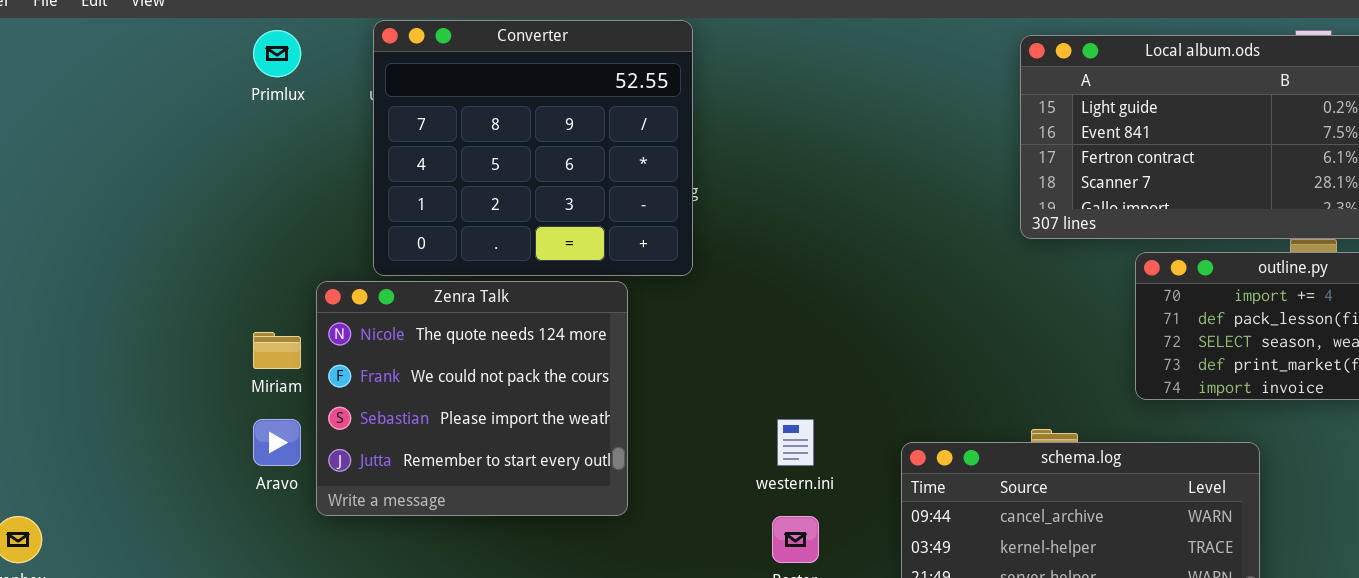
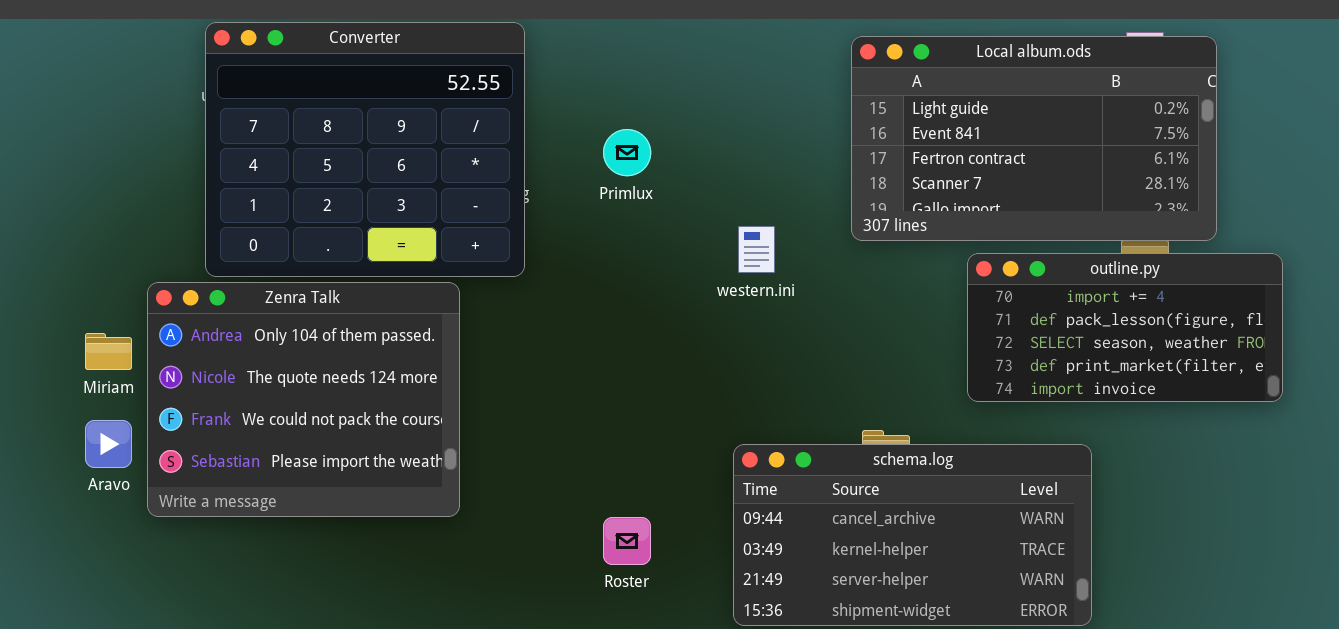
Primlux: [253,30,301,77] -> [603,129,651,176], moved
Zenra Talk: [316,281,628,516] -> [147,282,460,517], scrolled up 1 row
western.ini: [777,419,814,466] -> [738,226,775,273], moved

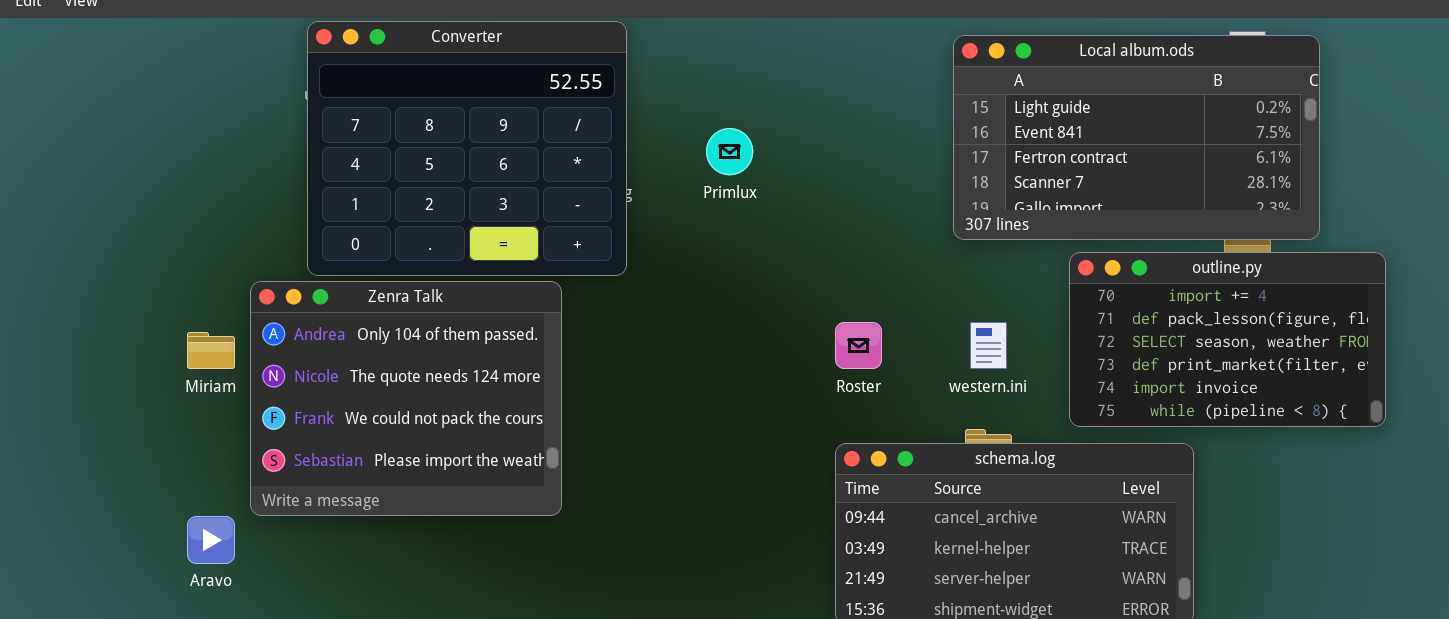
western.ini: [738,226,775,273] -> [970,322,1007,369], moved
outline.py: [967,253,1283,402] -> [1069,252,1386,427], resized
Aravo: [85,420,132,468] -> [187,516,235,564], moved
Roster: [603,517,651,565] -> [835,322,882,369], moved

